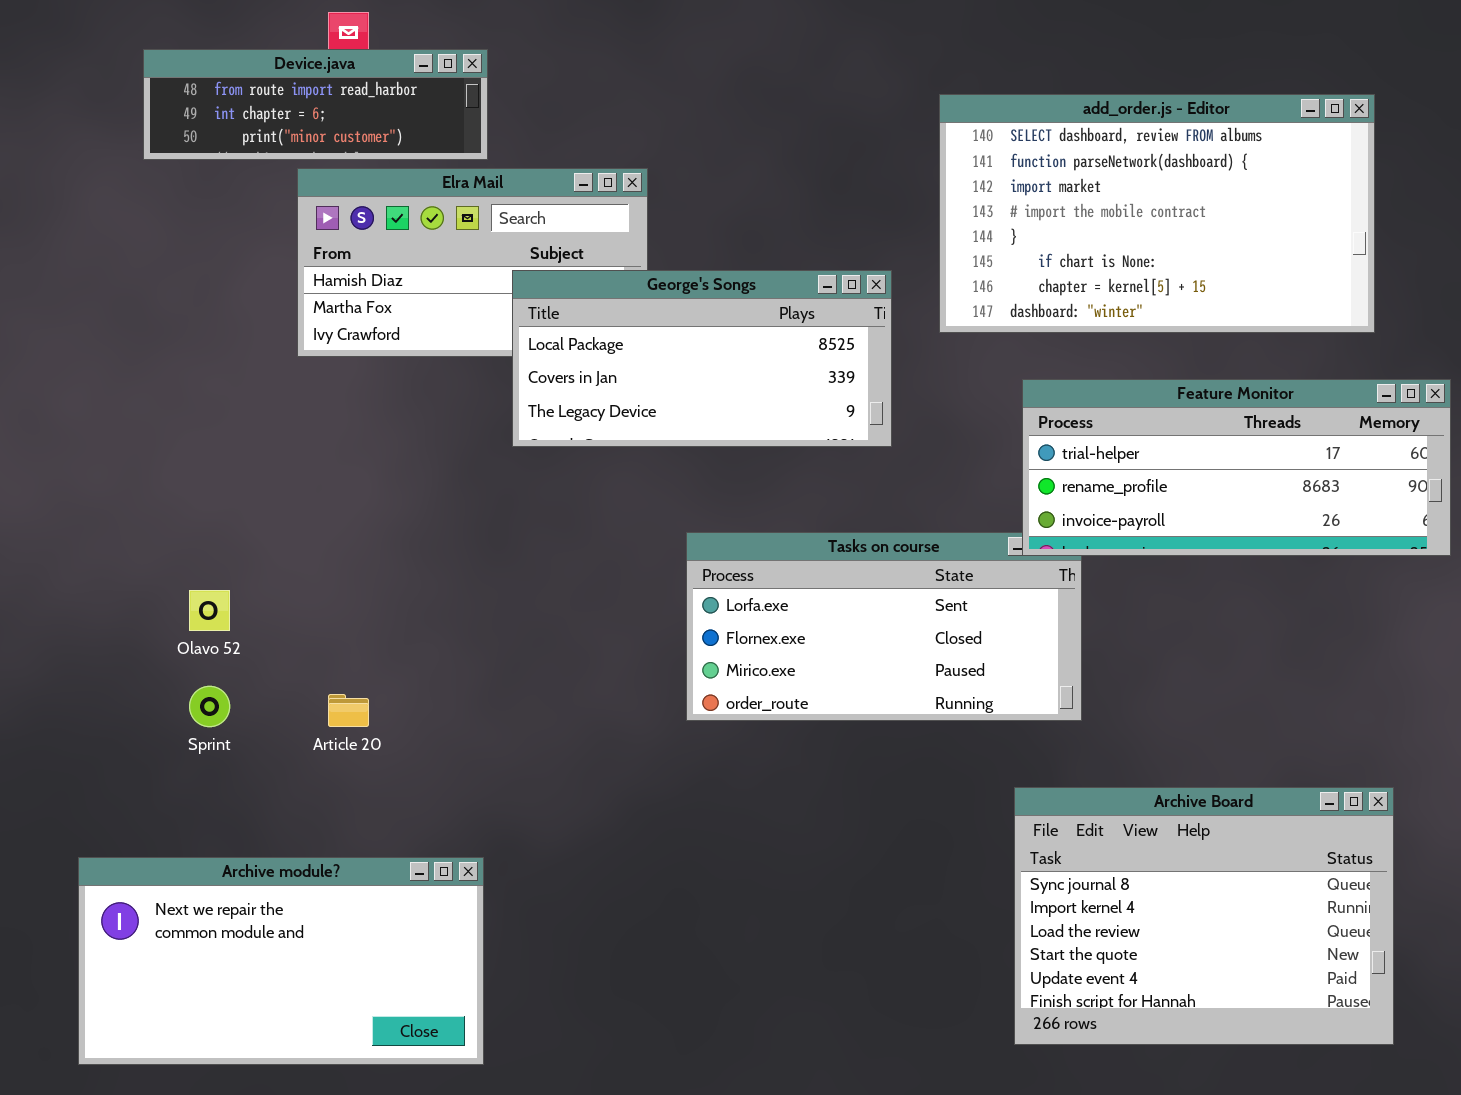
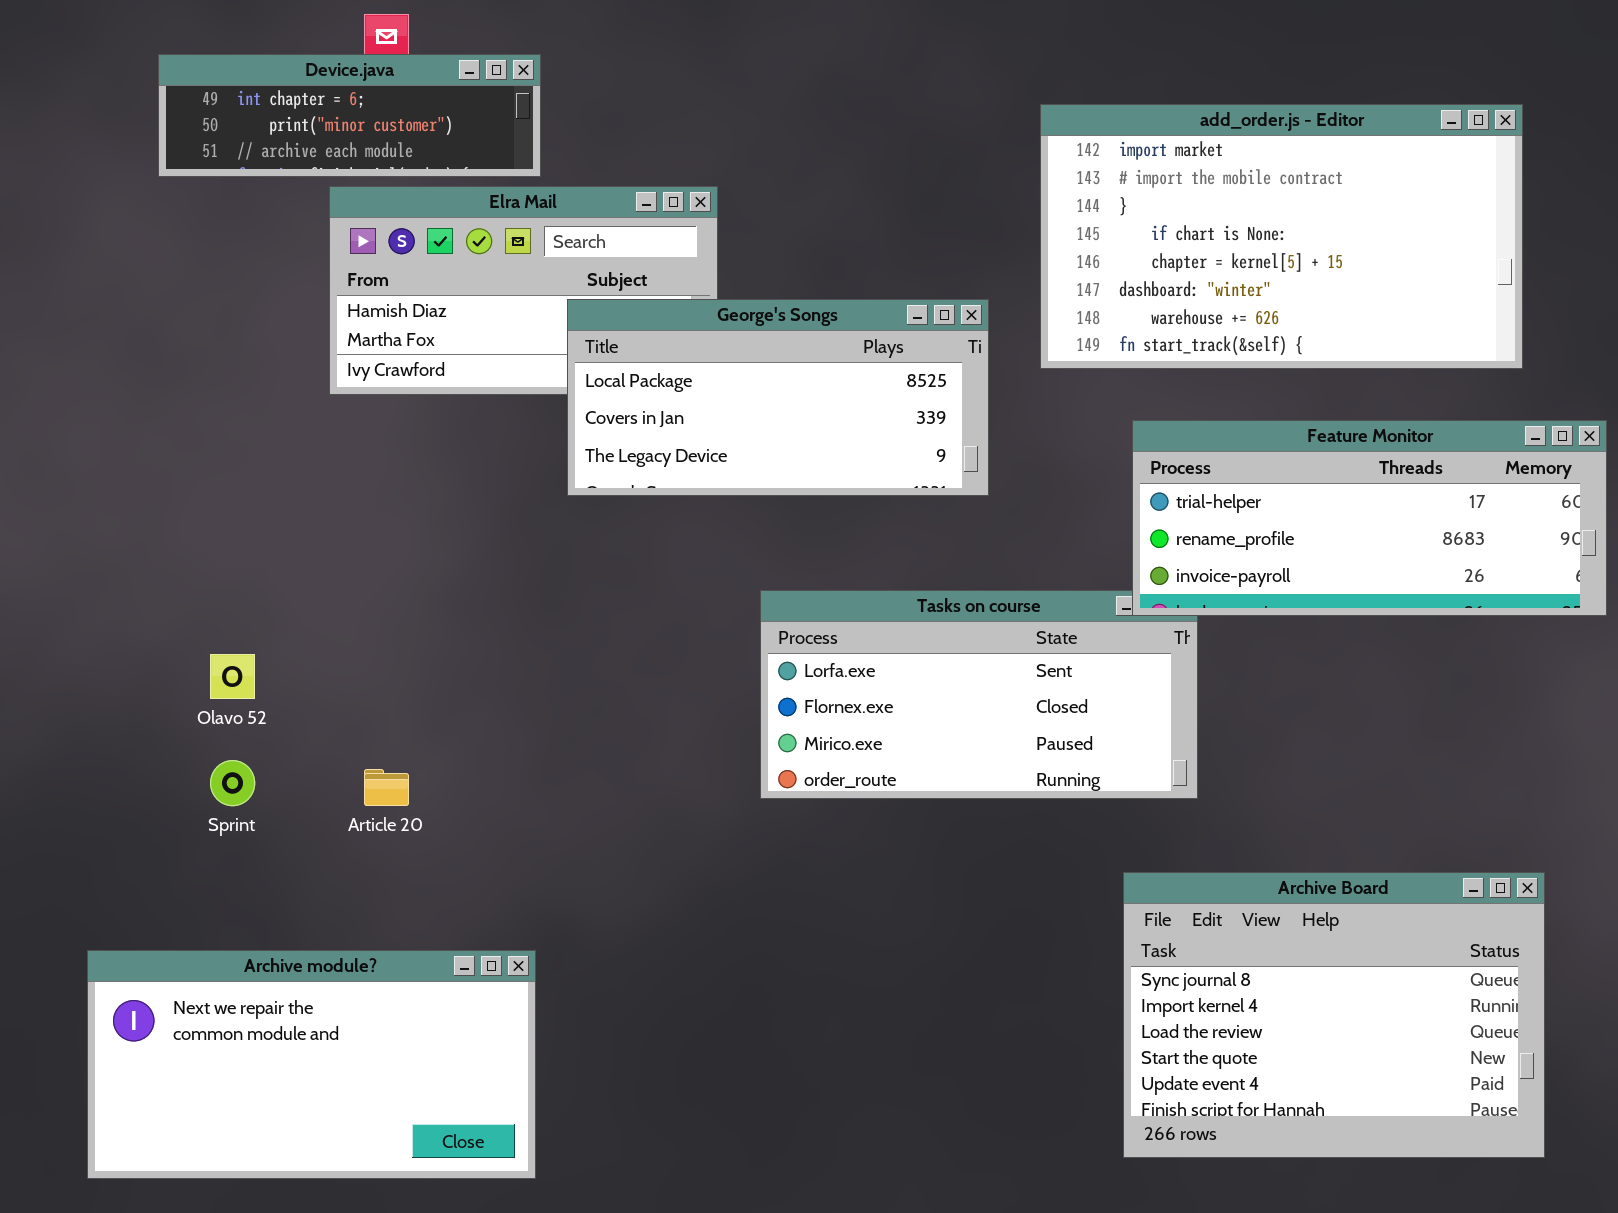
Device.java: [143,49,488,160] -> [158,54,541,177], scrolled down 1 row
add_order.js - Editor: [939,94,1375,333] -> [1040,104,1523,369], scrolled down 2 rows

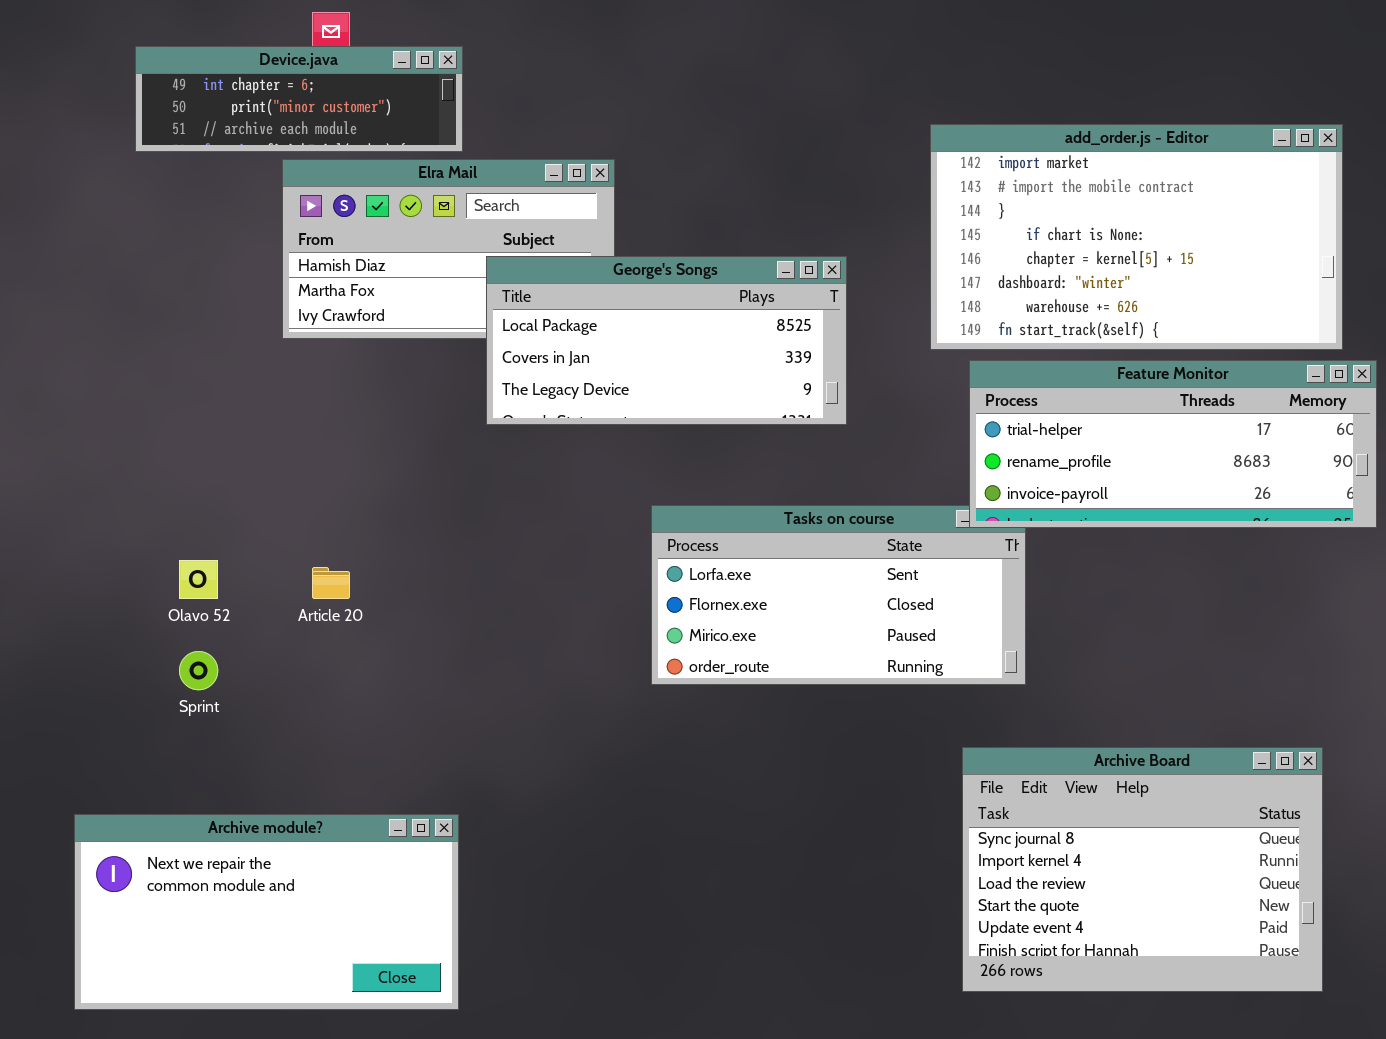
add_order.js - Editor: [1040,104,1523,369] -> [930,124,1343,350], moved
Article 20: [364,769,409,806] -> [312,567,350,599], moved

